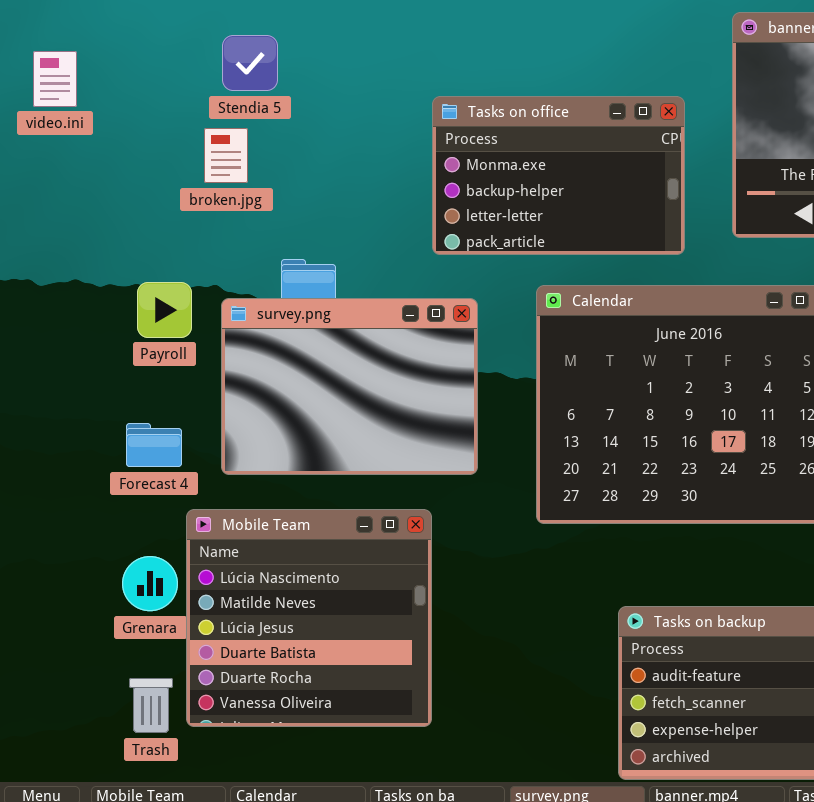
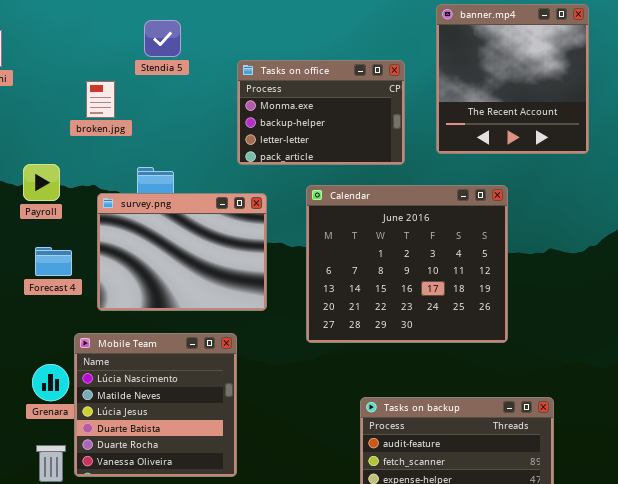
Stendia 5: [222,35,278,91] -> [144,20,181,57], moved
Payroll: [137,282,192,338] -> [23,164,60,201], moved
Forecast 4: [126,423,182,467] -> [35,247,72,276], moved

